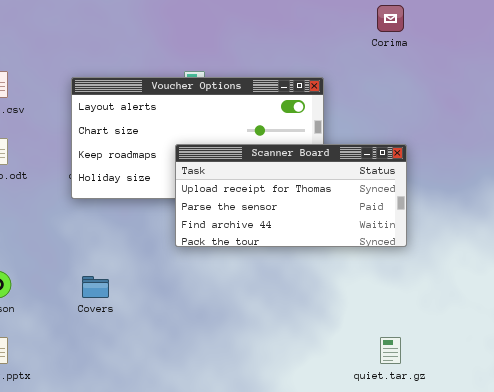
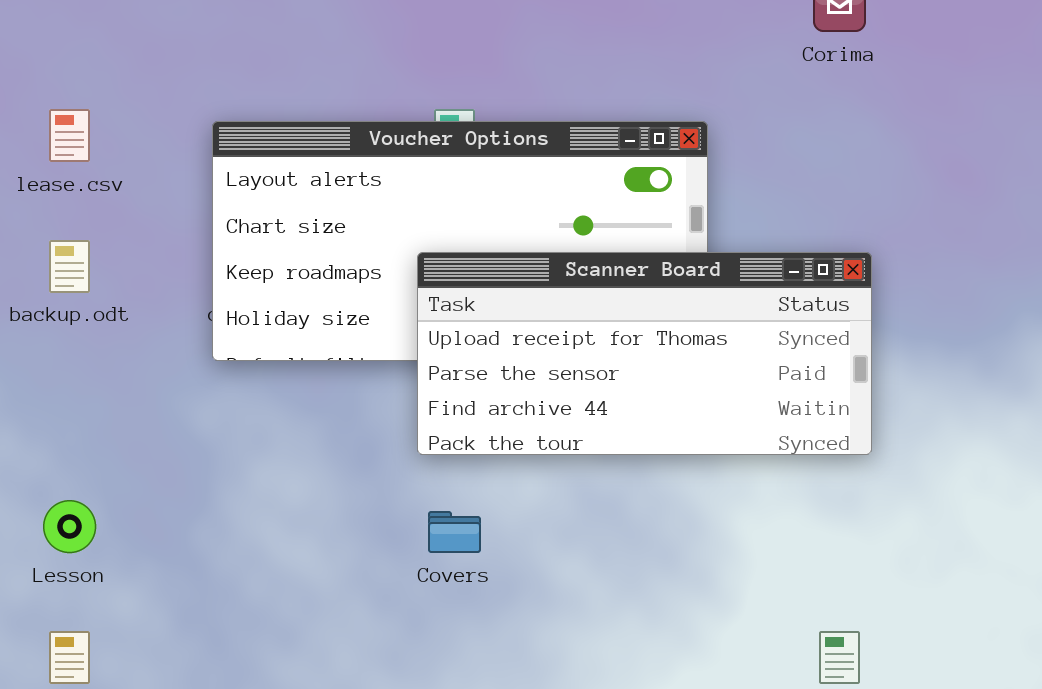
Covers: [82,276,109,298] -> [428,511,481,553], moved

